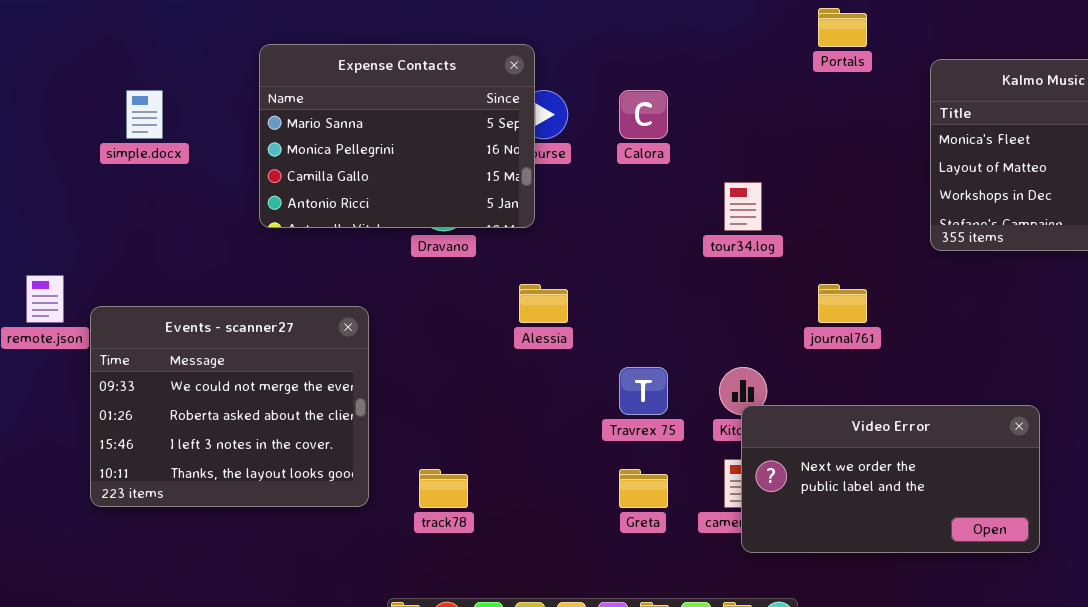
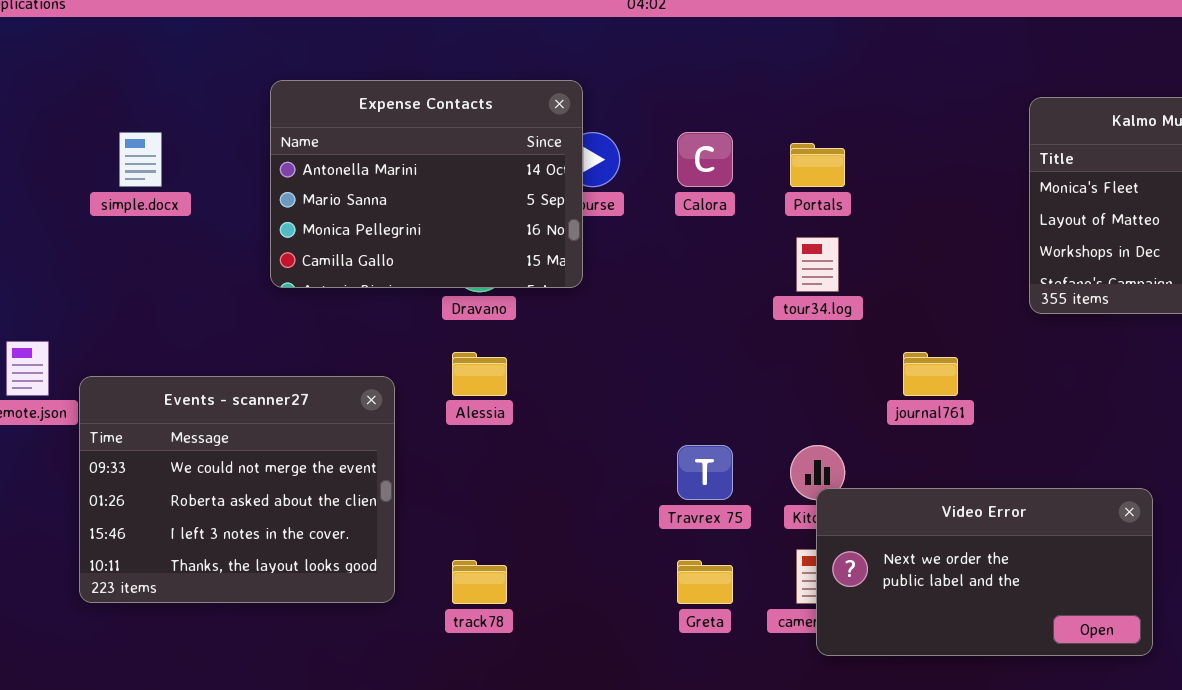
Portals: [818,8,867,47] -> [790,143,845,187], moved
Expense Contacts: [259,44,535,228] -> [270,80,583,288], scrolled up 1 row
Alessia: [519,284,568,323] -> [452,352,507,396], moved

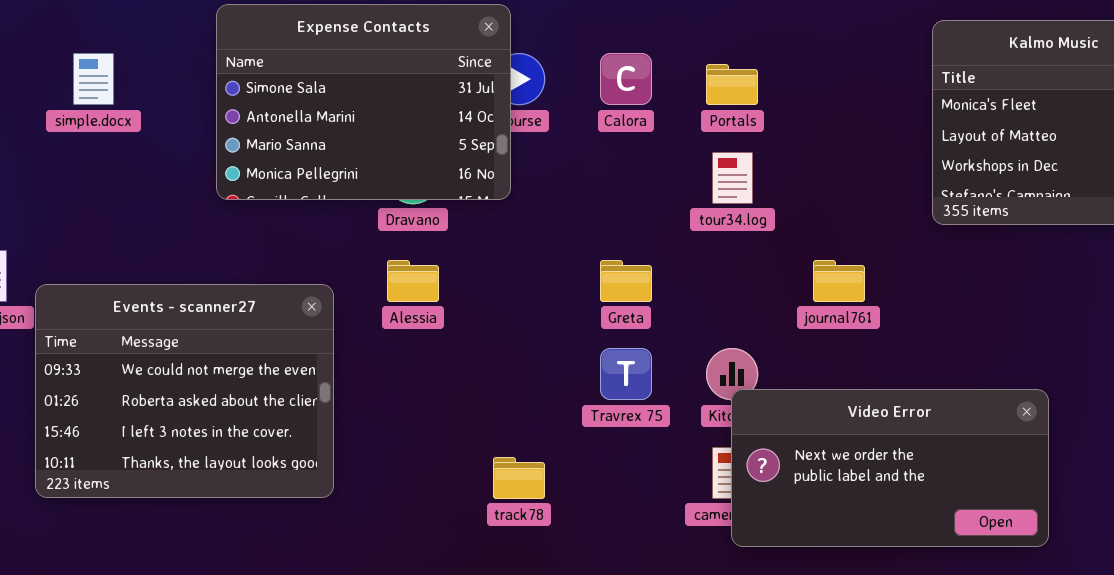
Expense Contacts: [270,80,583,288] -> [216,4,511,200], scrolled up 1 row
track78: [452,560,507,604] -> [493,457,545,499], moved
Greta: [677,560,733,604] -> [600,260,652,302], moved

